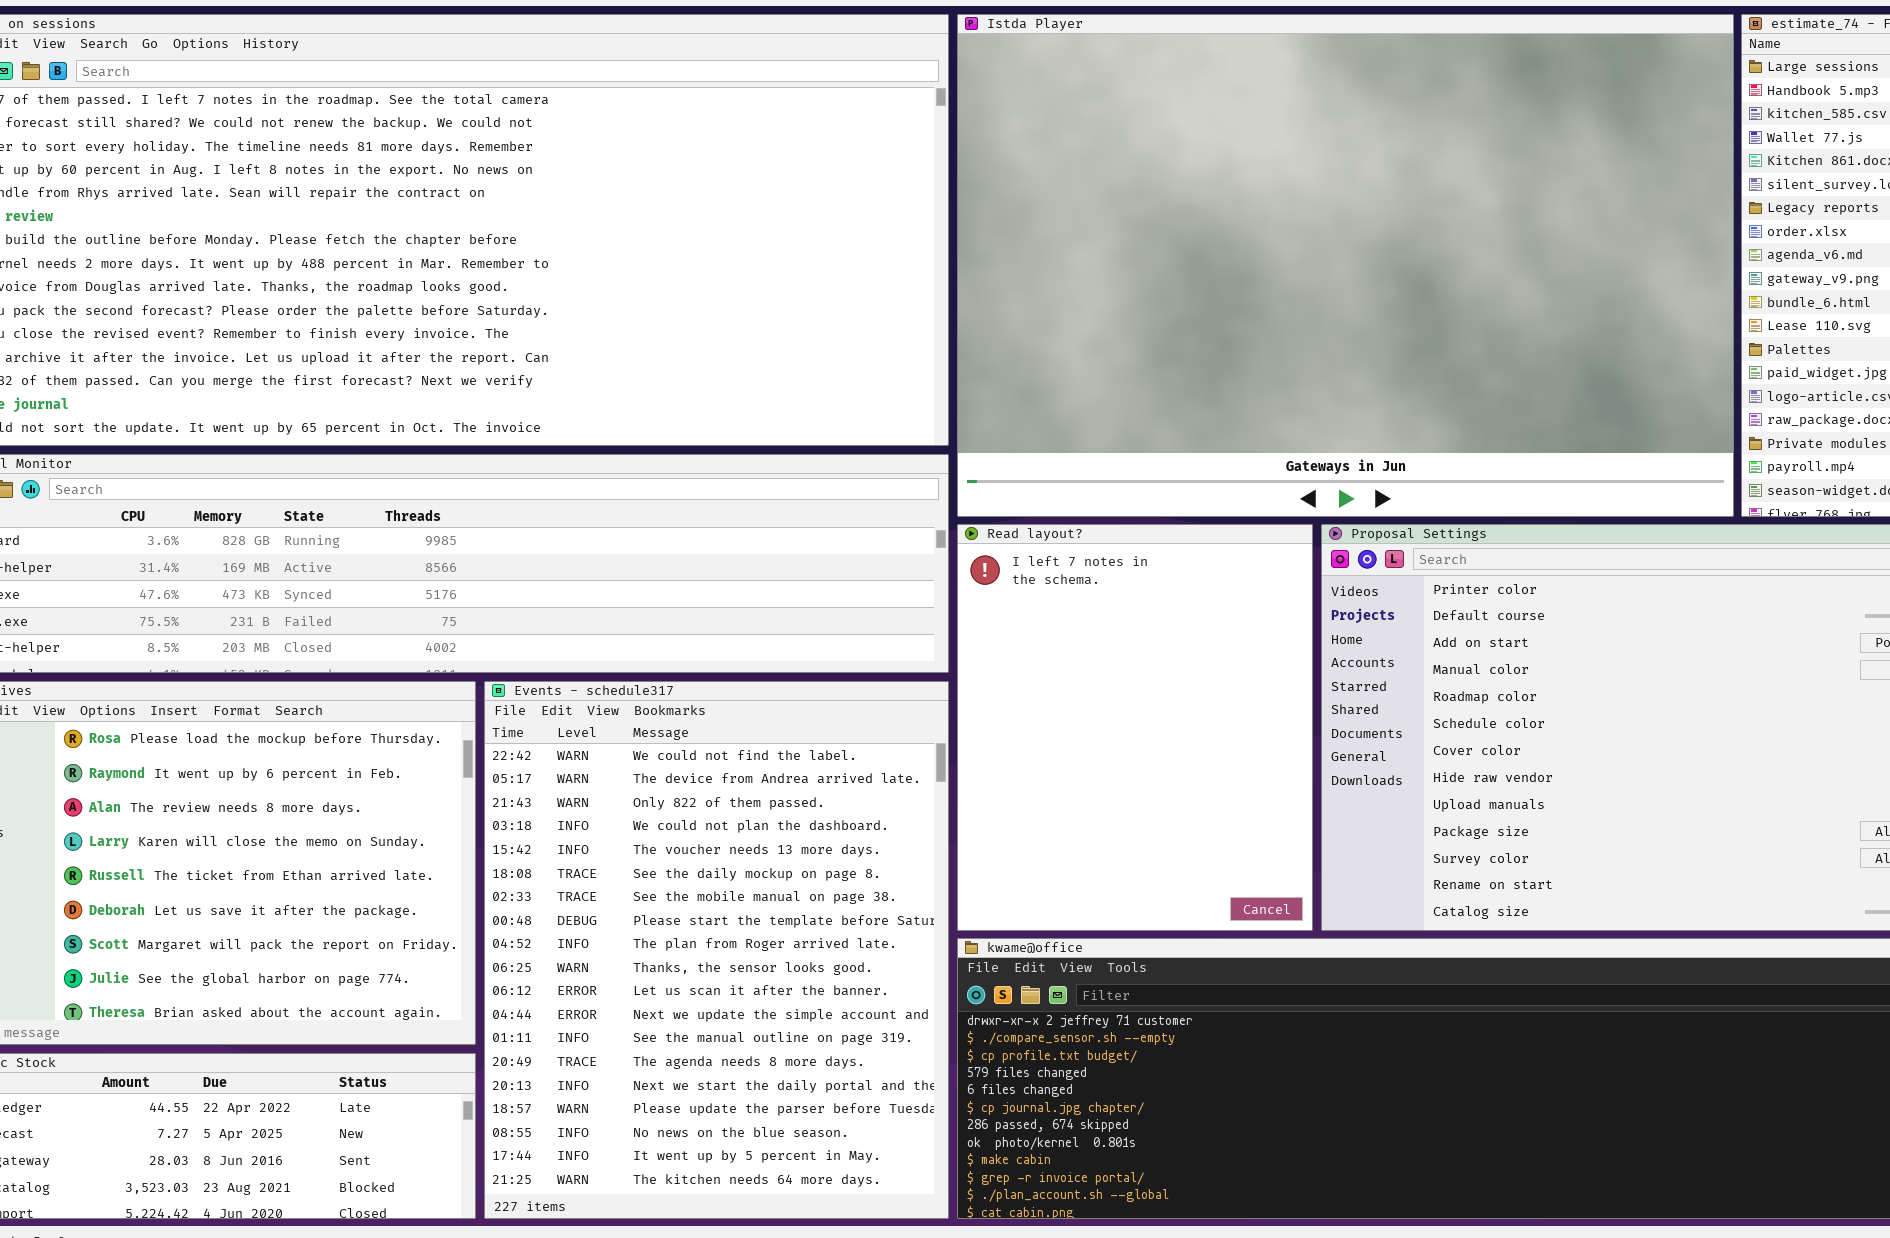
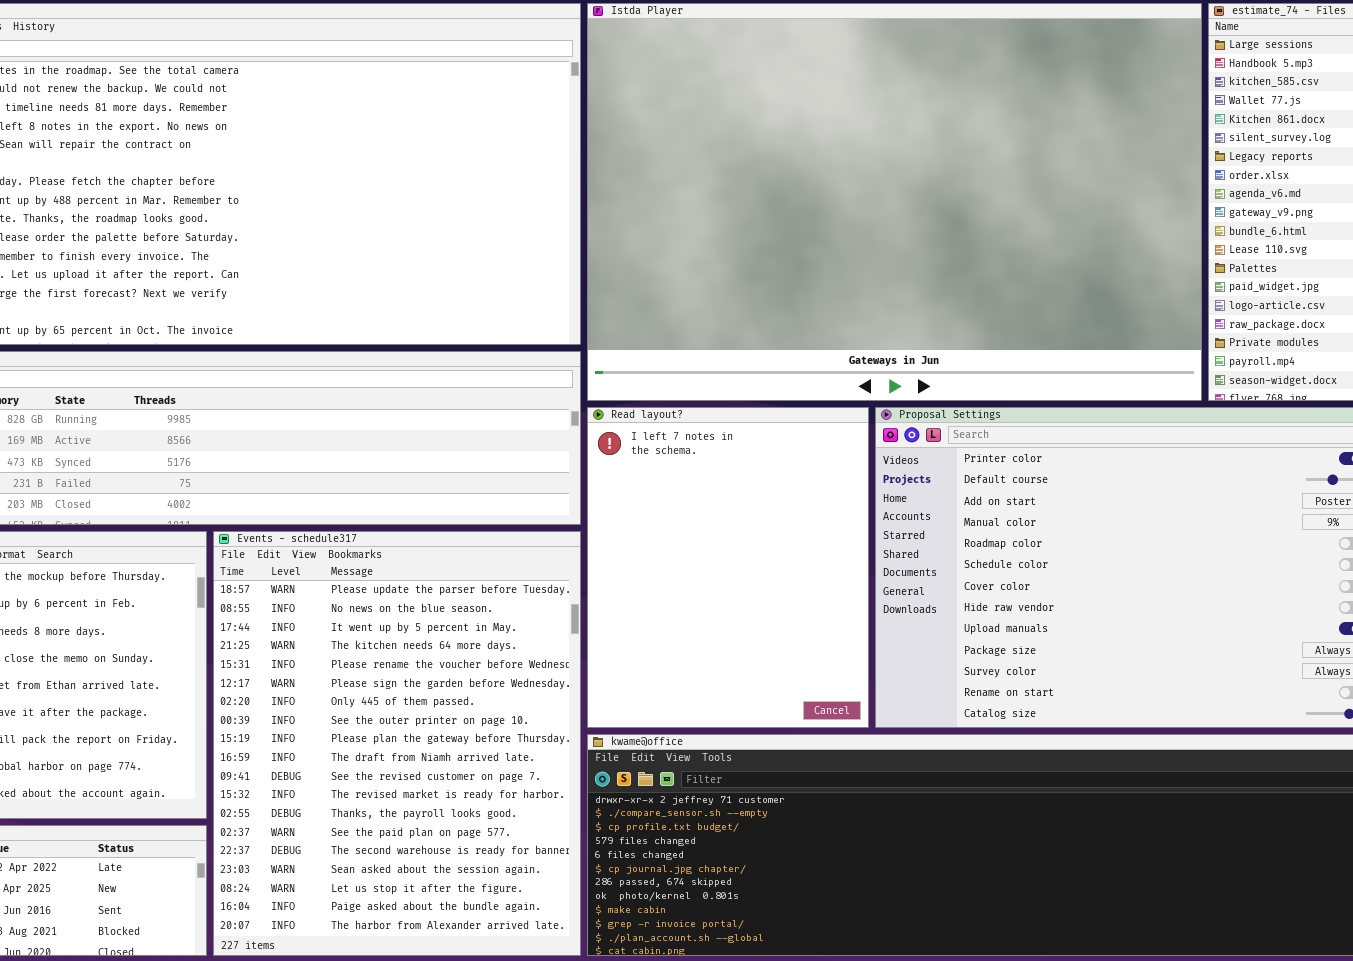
Events - schedule317: [484,681,949,1219] -> [213,531,581,956], scrolled down 15 rows

